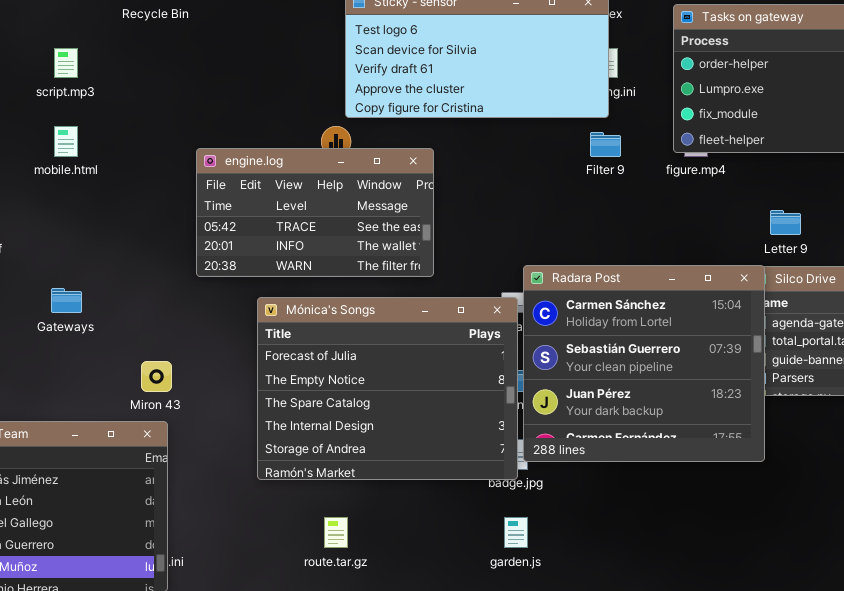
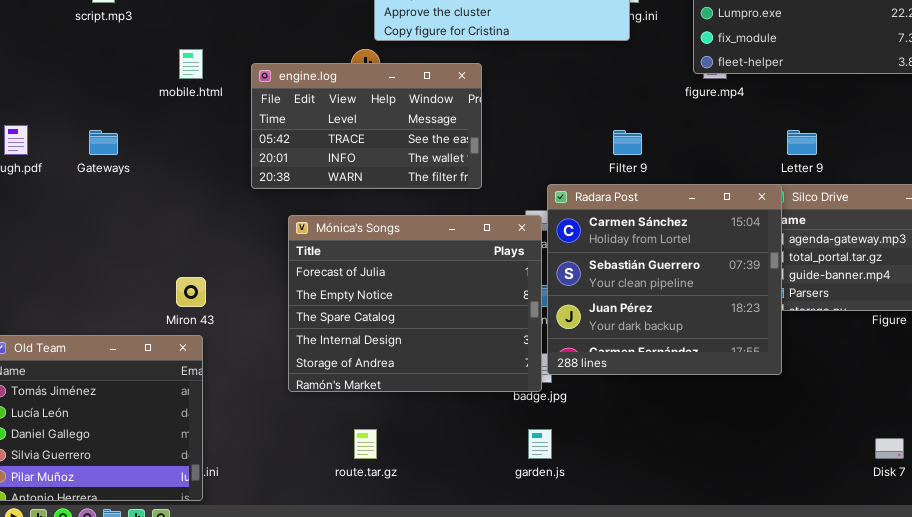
mobile.html: [54,126,78,157] -> [179,49,203,79], moved
Filter 9: [590,132,621,157] -> [613,130,642,155], moved
engine.log: [196,148,434,277] -> [251,63,482,189], moved
Gateways: [51,288,82,313] -> [89,130,118,155], moved

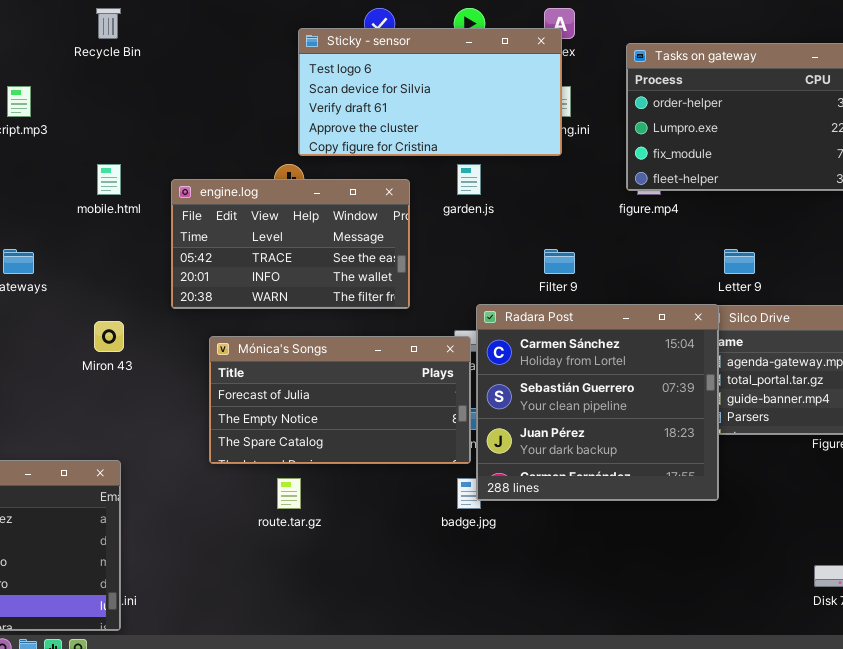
Mónica's Songs: [288,215,542,392] -> [209,336,471,464], resized
Miron 43: [176,277,206,307] -> [94,321,124,352], moved
route.tar.gz: [354,429,377,459] -> [277,478,301,509], moved
garden.js: [528,429,552,459] -> [457,164,481,195], moved

